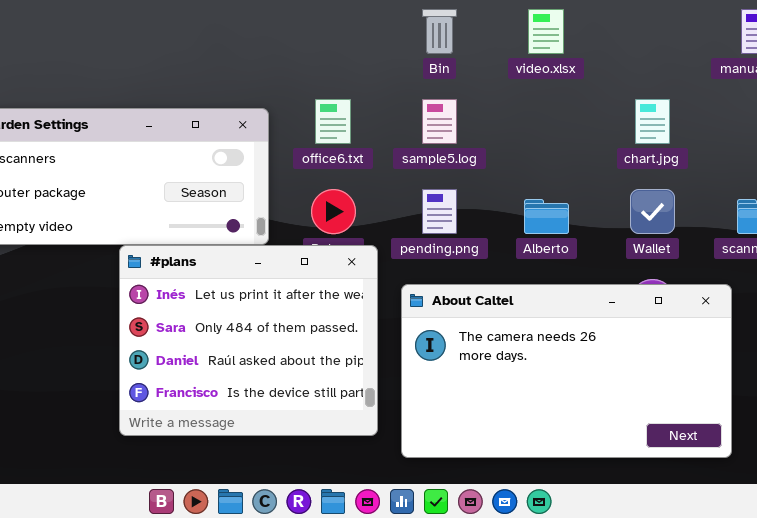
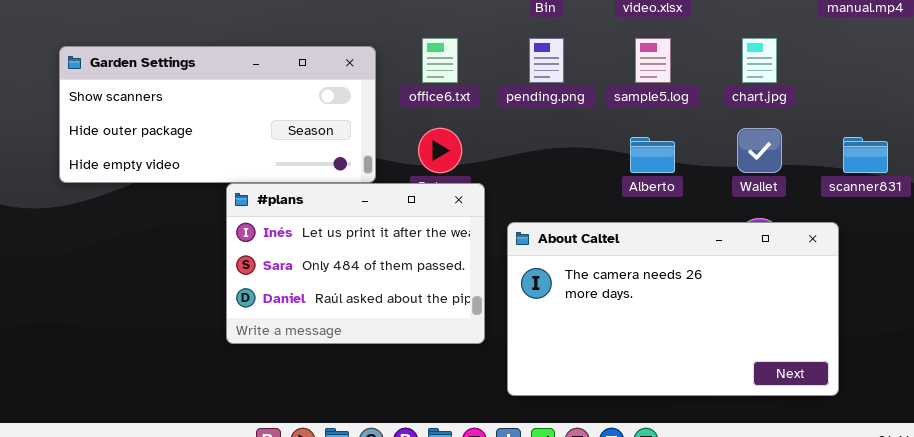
sample5.log: [422,99,457,144] -> [635,38,671,83], moved
pending.png: [422,189,457,234] -> [529,38,564,83], moved
#plans: [119,245,378,436] -> [226,183,485,344], resized

